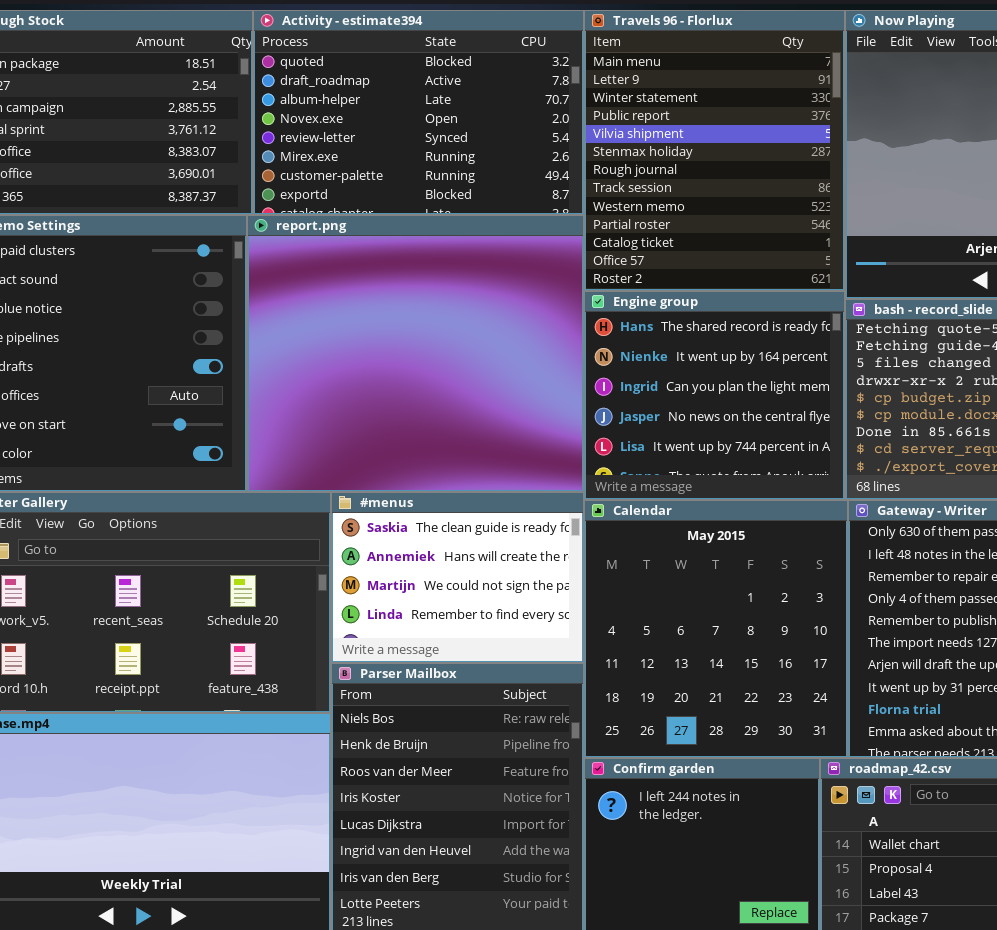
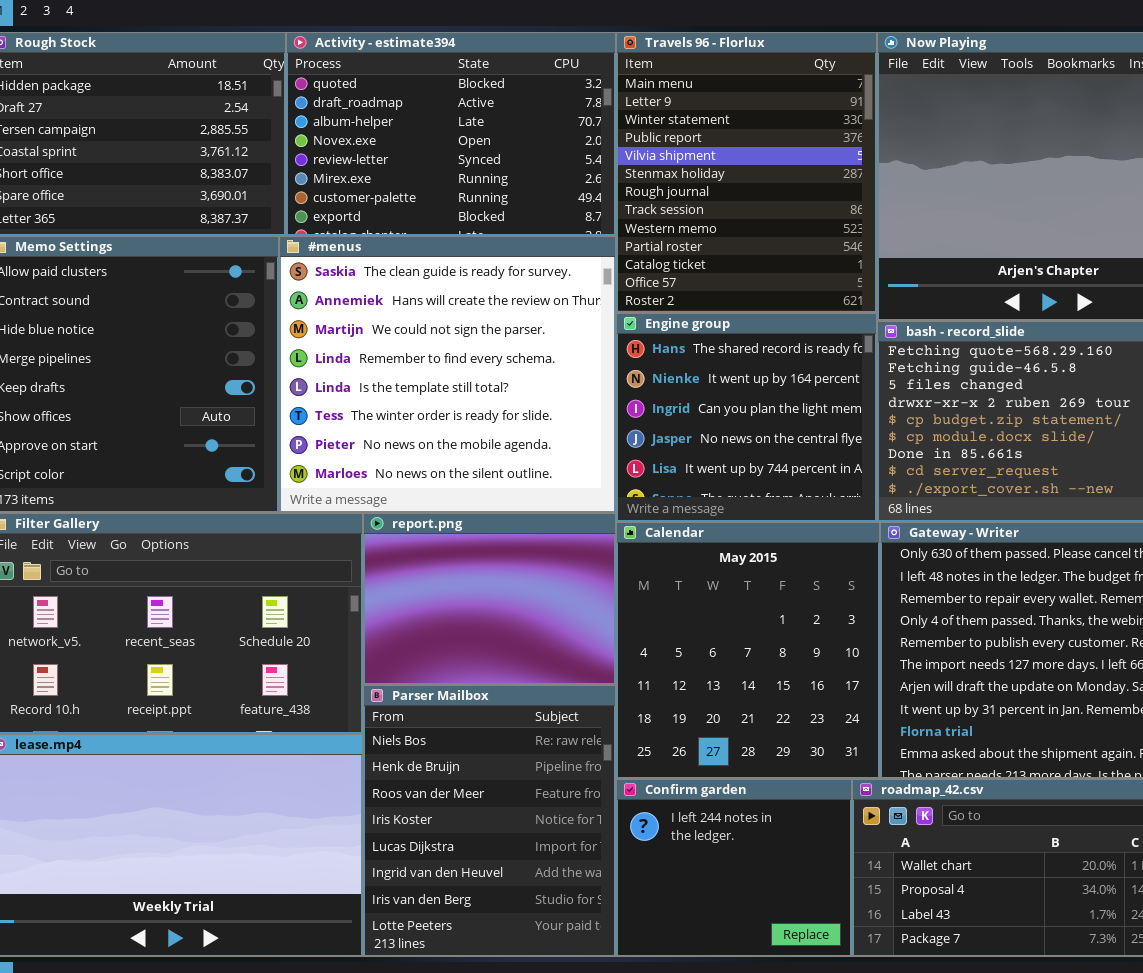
report.png: [247,215,584,492] -> [363,513,616,685], moved, resized
#menus: [331,492,584,663] -> [279,236,616,513], moved, resized

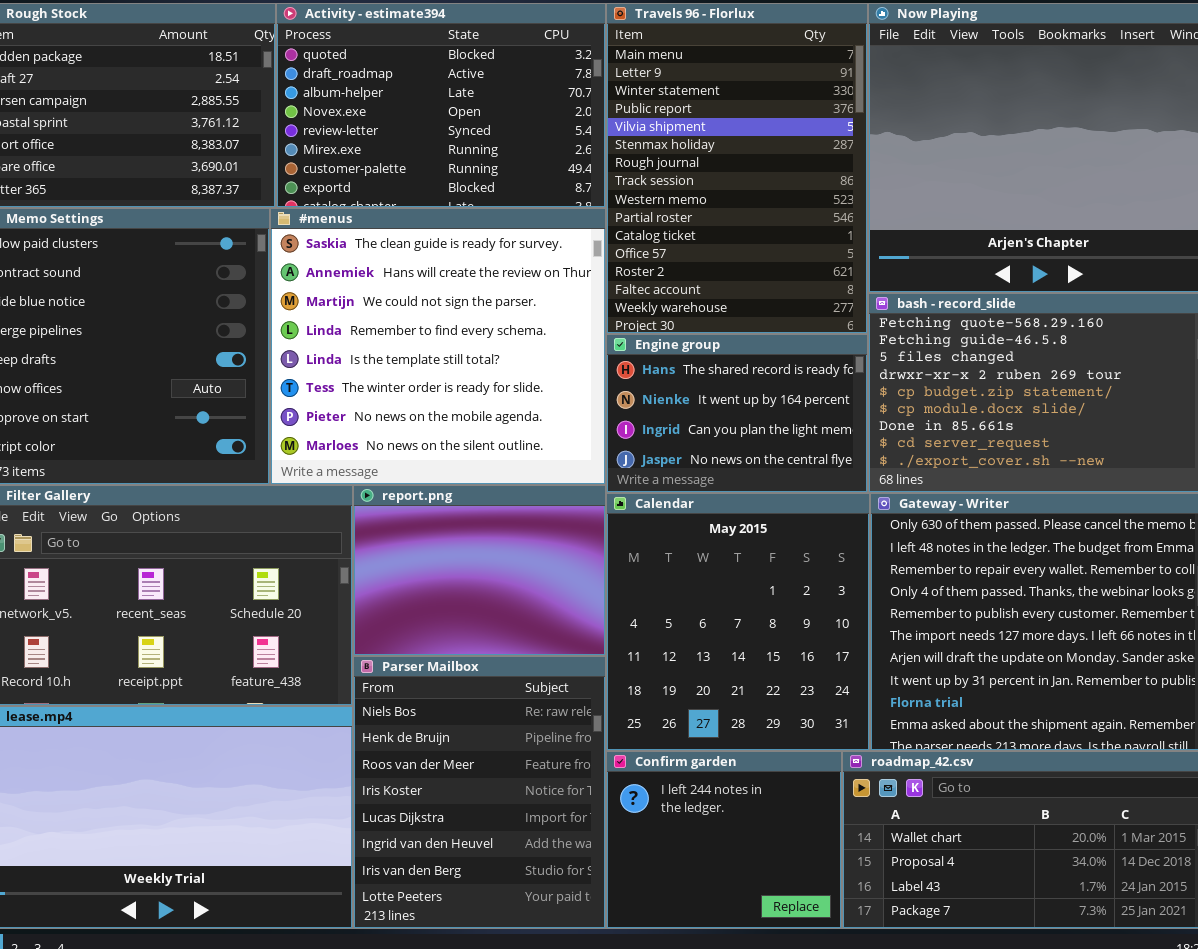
Travels 96 - Florlux: [616,32,877,313] -> [606,3,868,334], resized
Engine group: [616,313,877,522] -> [606,334,868,493], resized

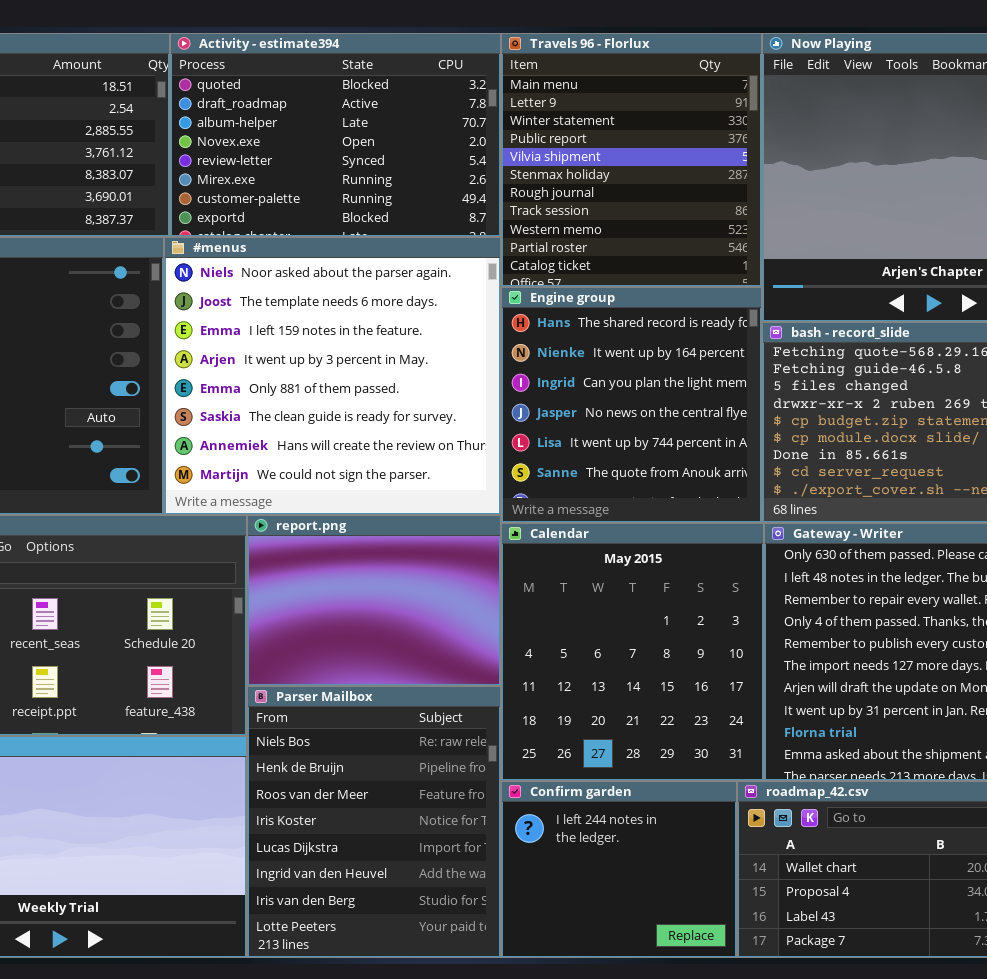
Travels 96 - Florlux: [606,3,868,334] -> [501,33,762,287], resized
#menus: [270,208,606,485] -> [164,237,501,515], scrolled up 5 rows
Engine group: [606,334,868,493] -> [501,287,762,523], resized

